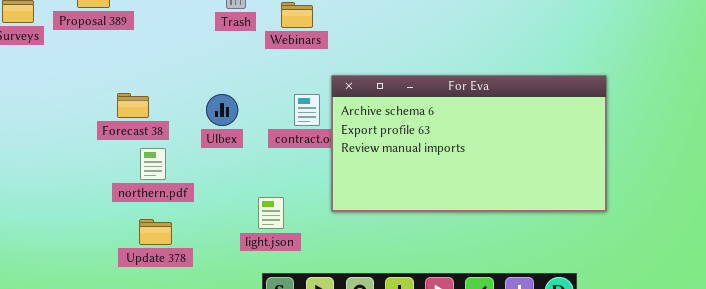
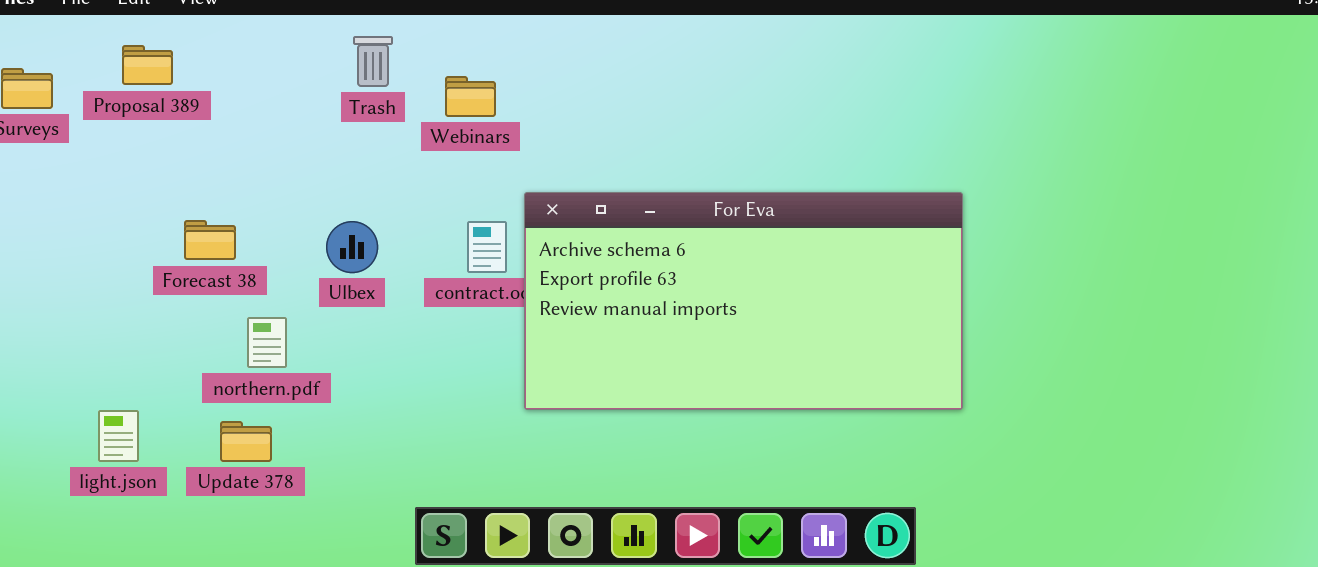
northern.pdf: [140,148,166,180] -> [247,317,287,368], moved
light.json: [258,197,284,229] -> [98,410,139,462], moved

